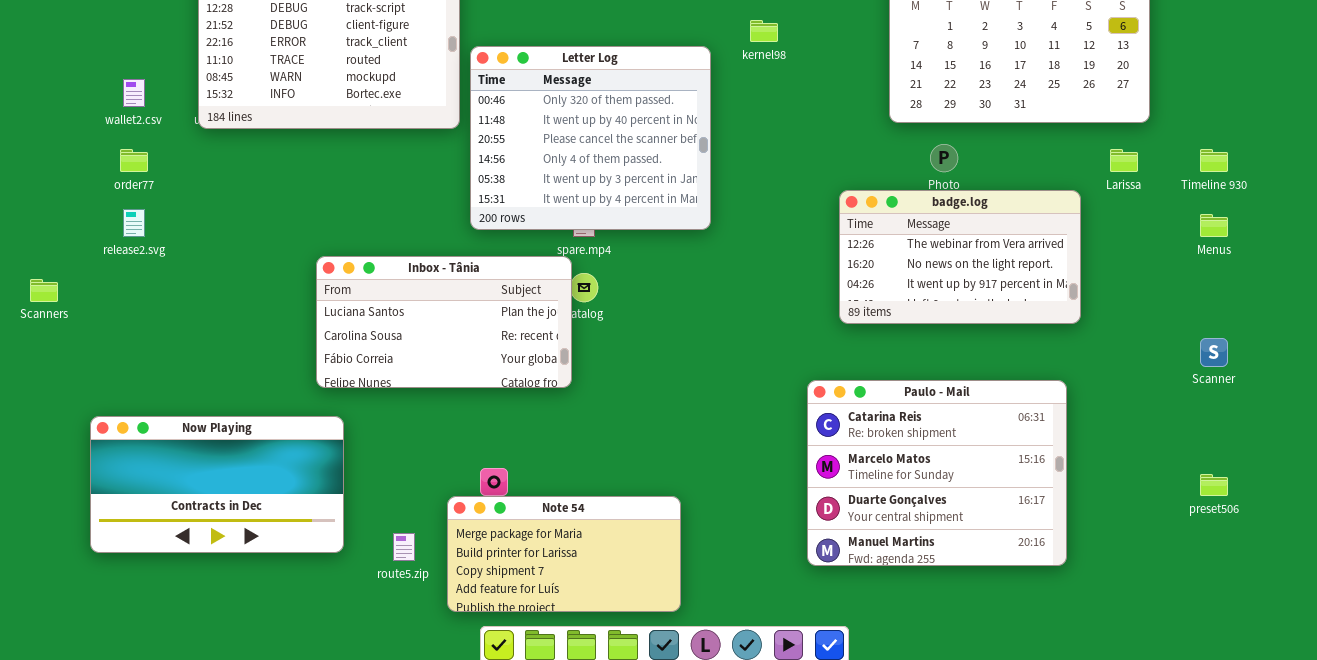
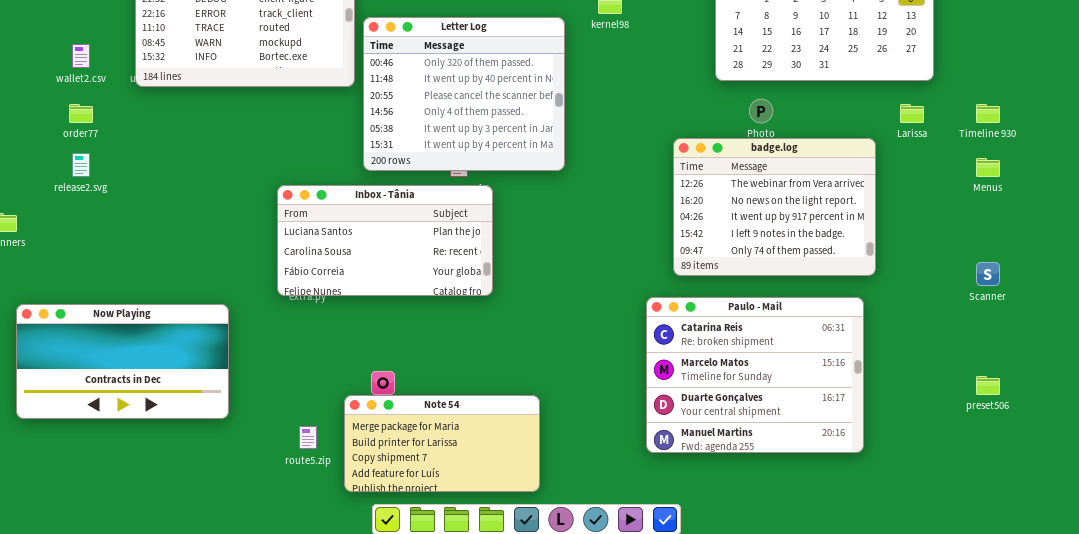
badge.log: [839,190,1081,324] -> [673,138,876,276], resized
Inbox - Tânia: [316,256,572,388] -> [277,185,493,296], moved
Now Playing: [90,416,344,553] -> [16,304,229,419], moved

